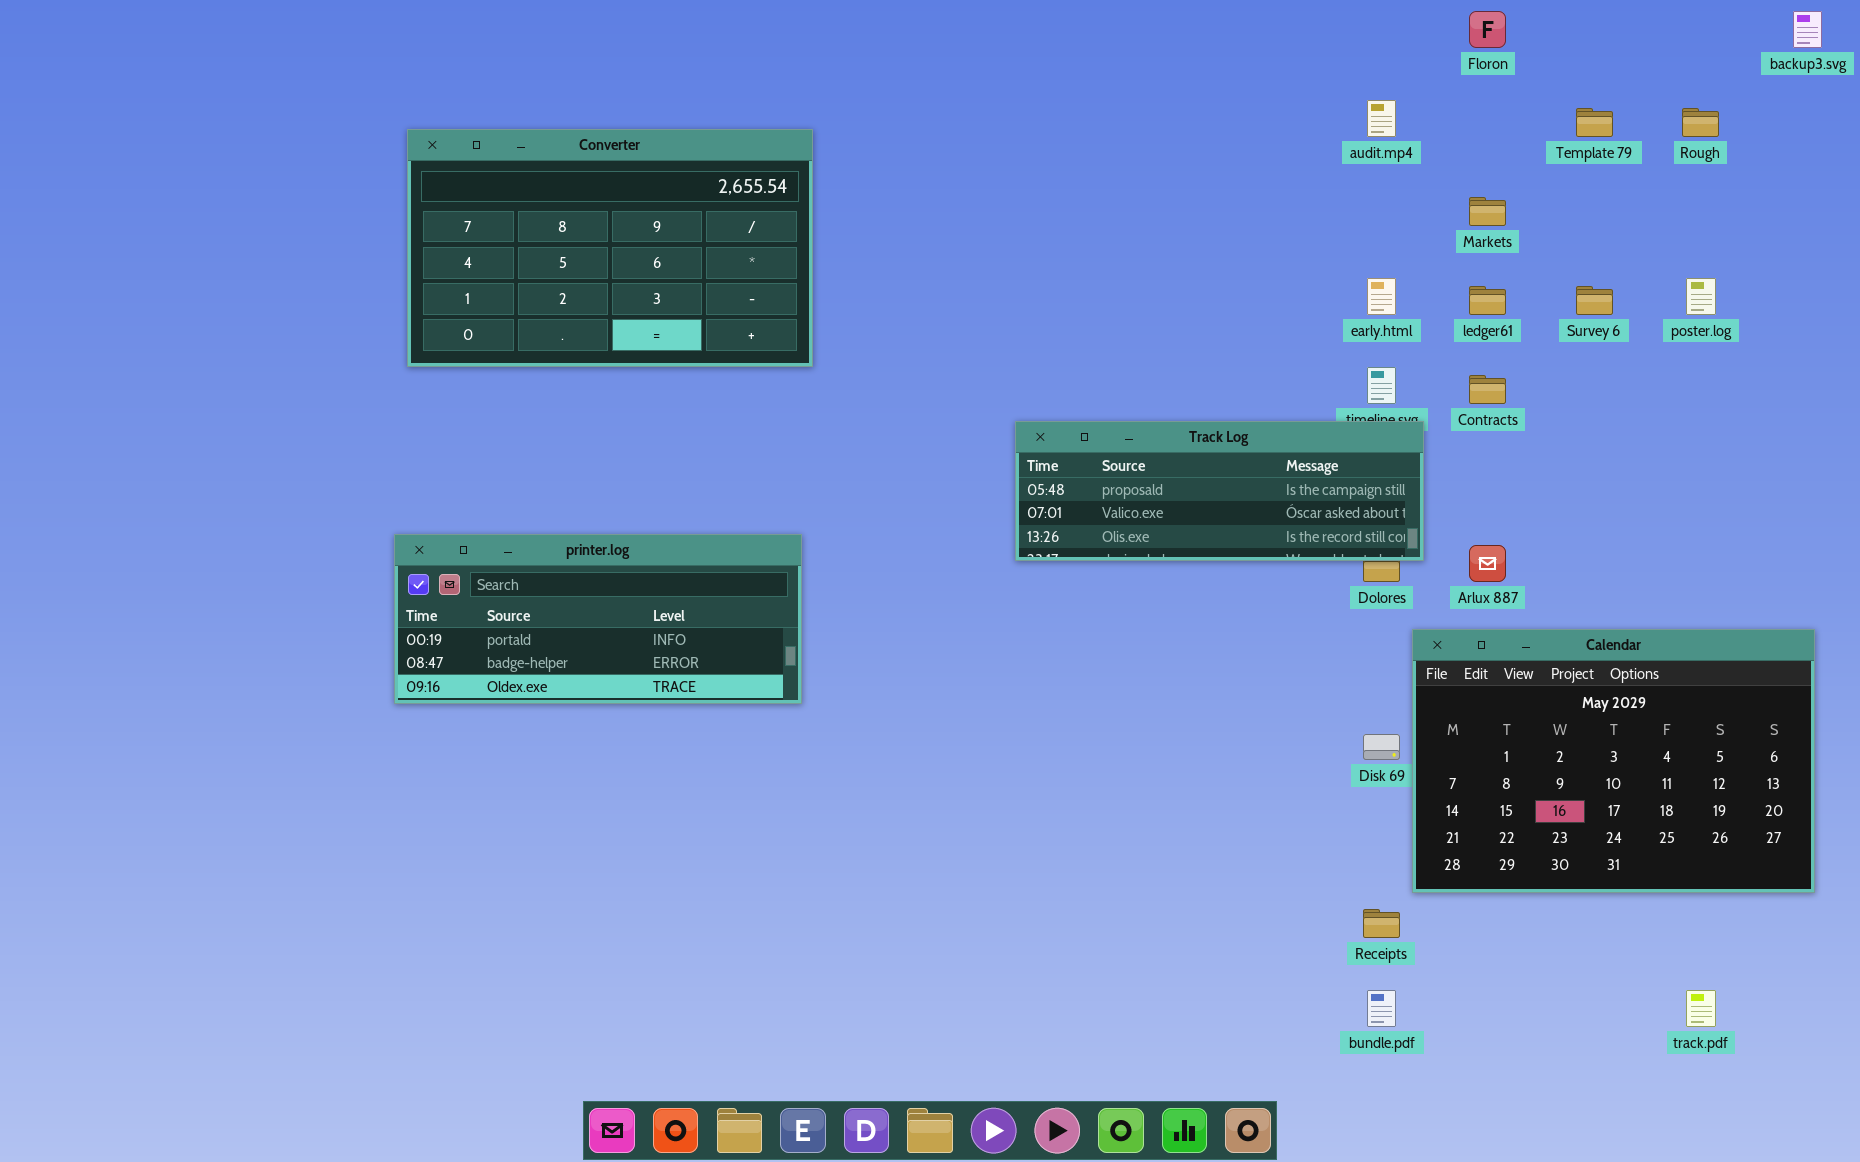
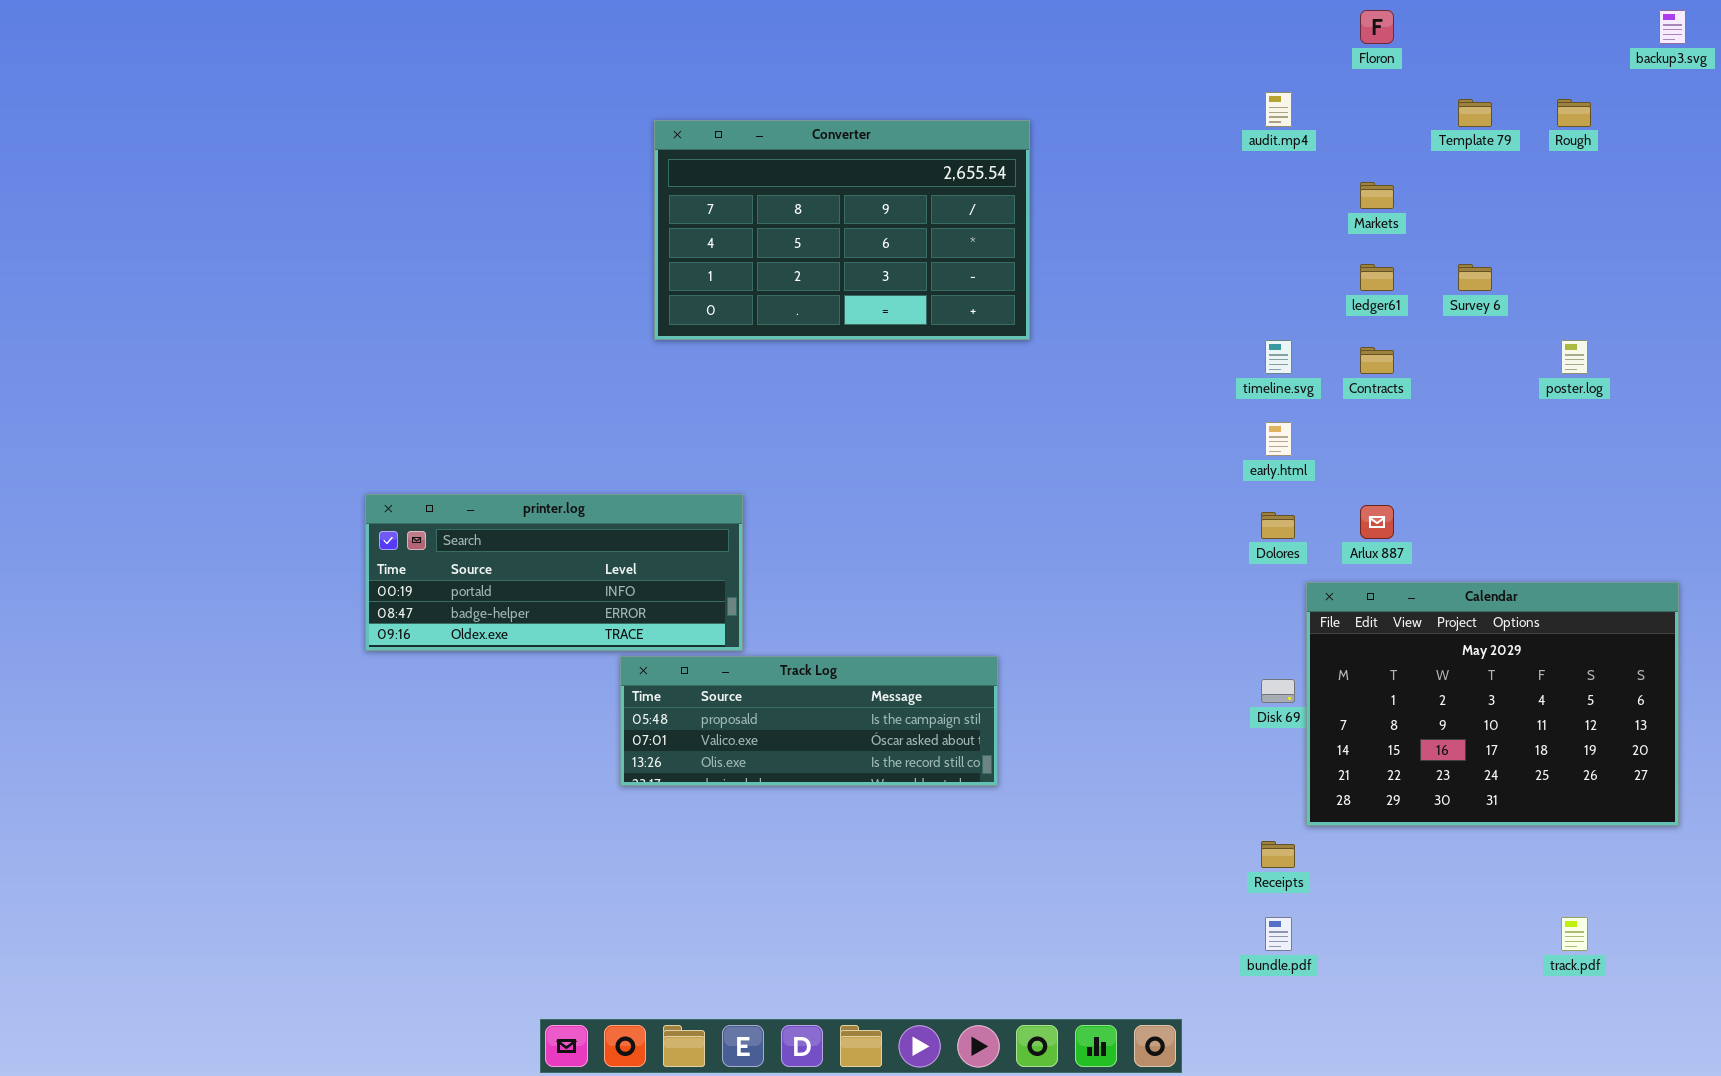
Converter: [407,129,813,367] -> [654,120,1030,340], moved
early.html: [1367,278,1396,315] -> [1265,422,1292,456], moved
poster.log: [1686,278,1716,315] -> [1561,340,1588,374], moved
Track Log: [1015,421,1424,561] -> [620,656,998,786], moved

